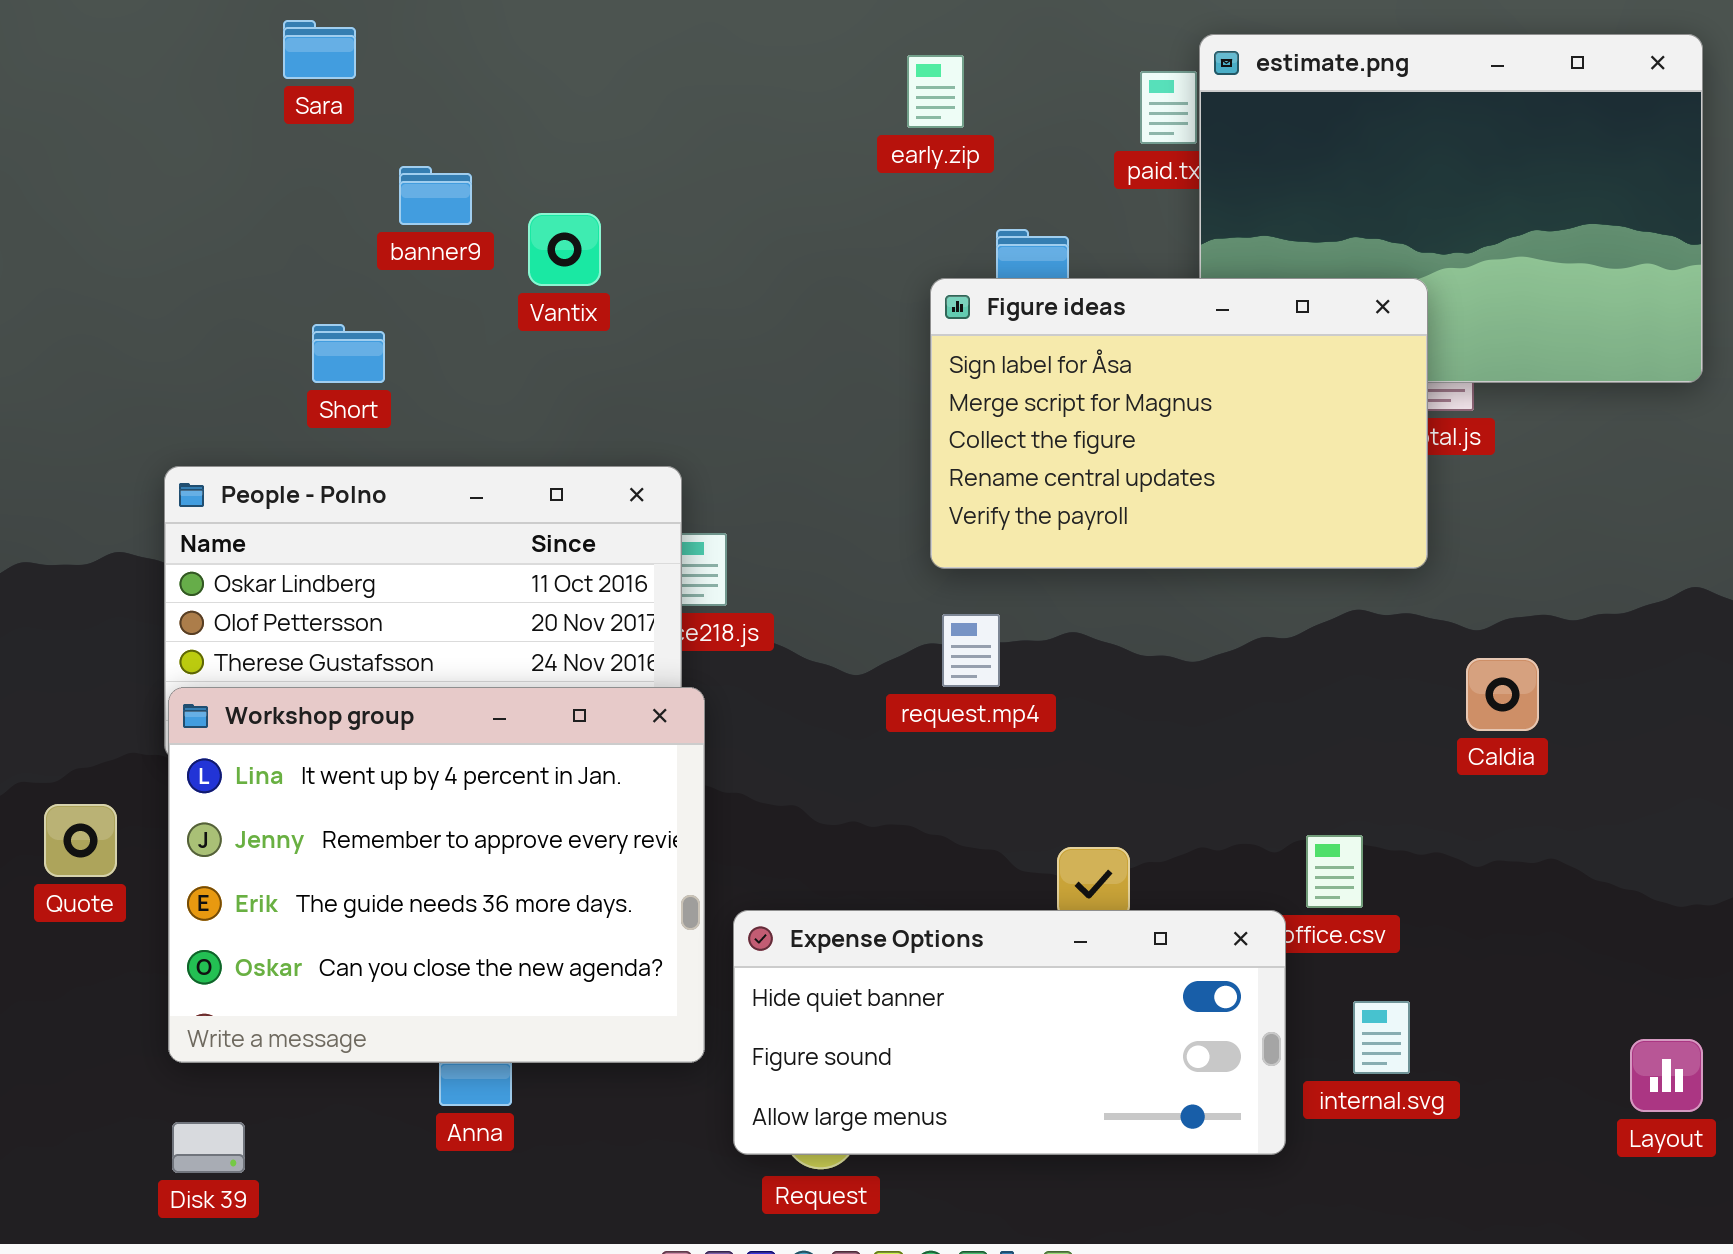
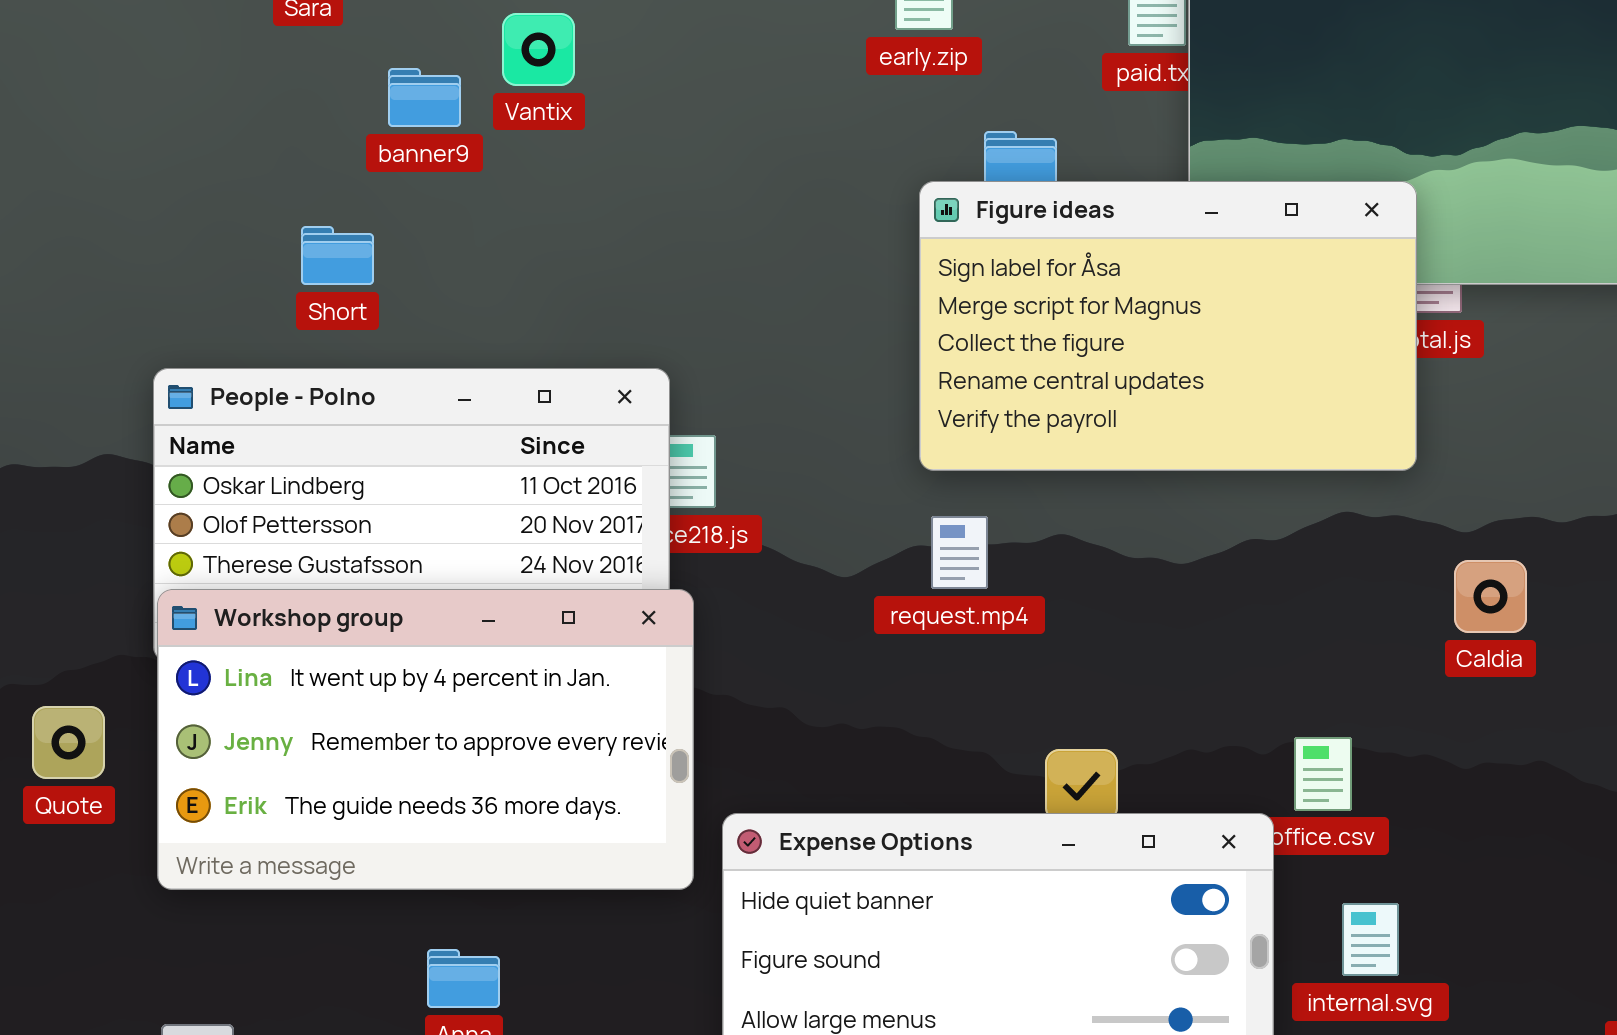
Vantix: [528,213,601,286] -> [502,13,575,86], moved
Workshop group: [168,687,705,1063] -> [157,589,694,890], resized

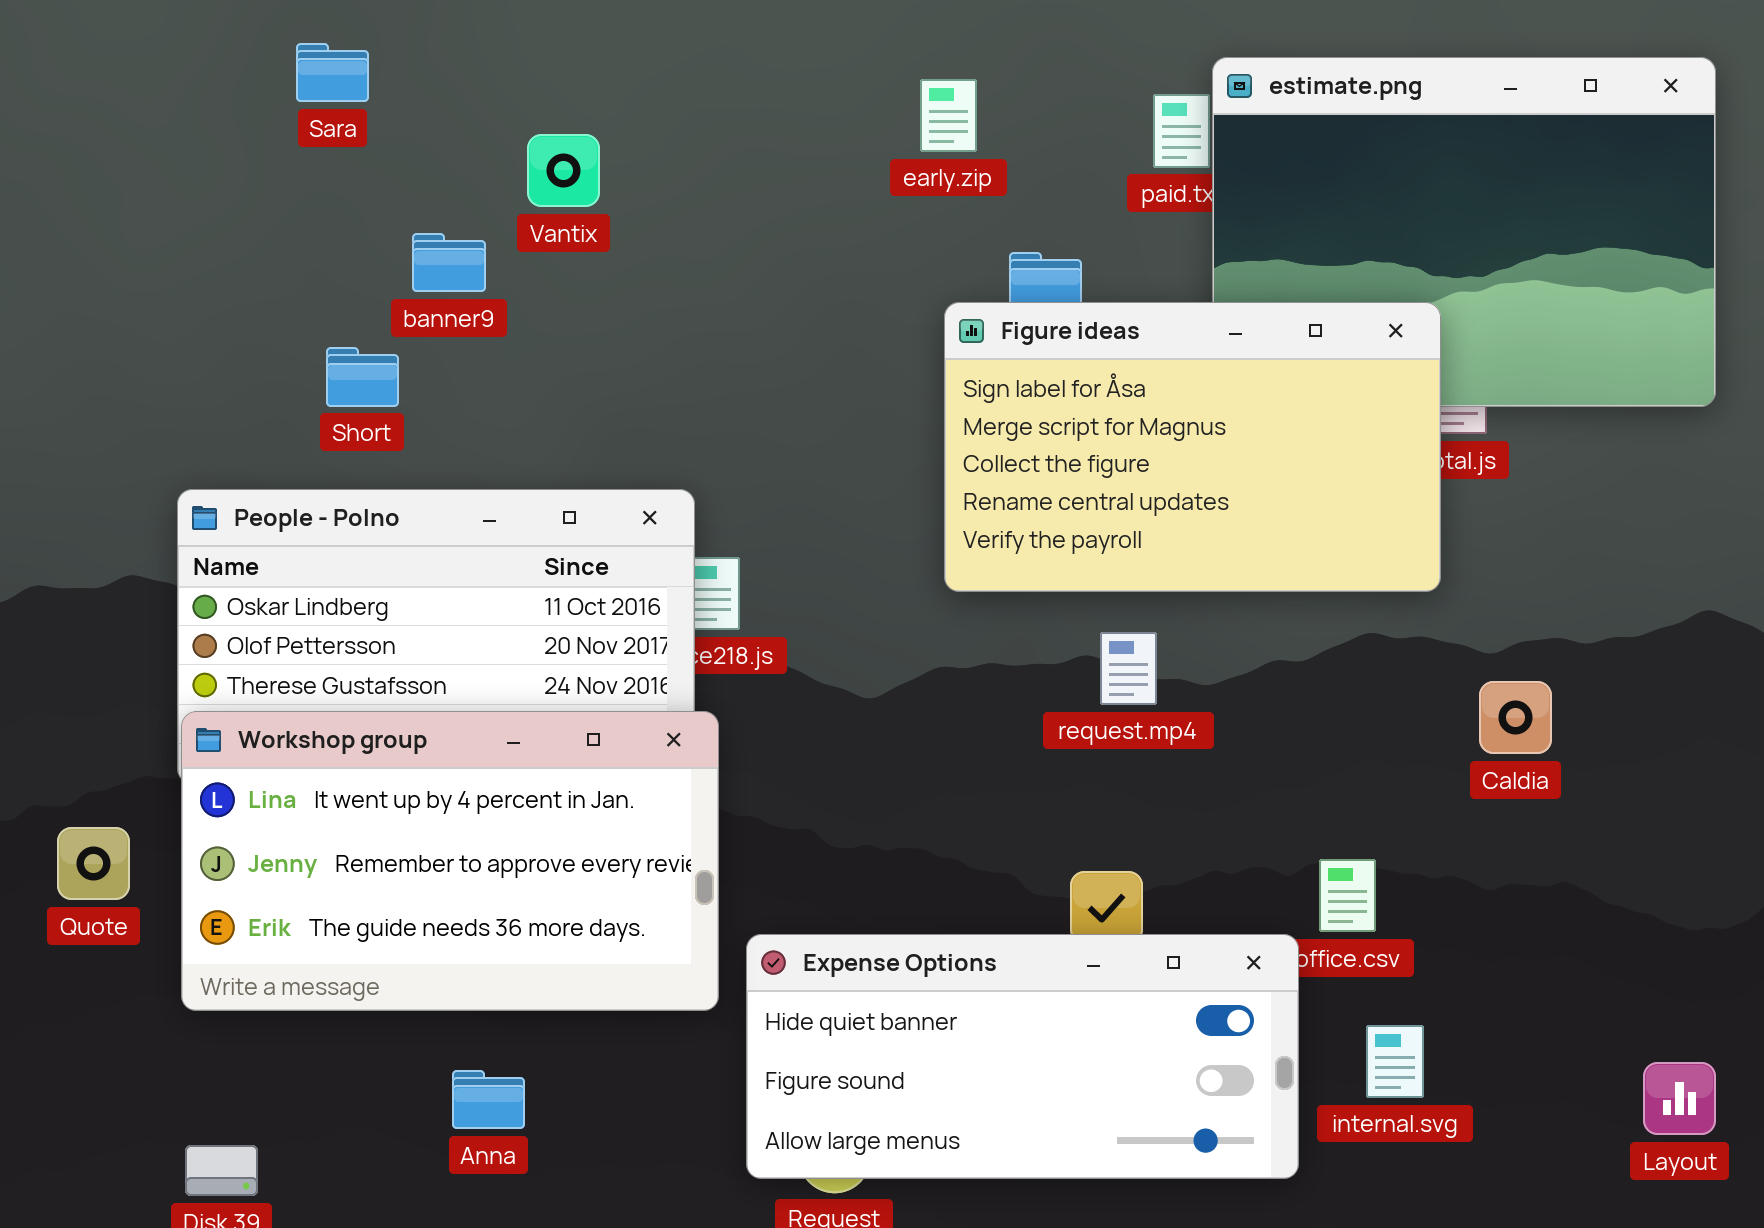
banner9: [388,68,461,127] -> [412,233,486,292], moved
request.mp4: [931,516,988,589] -> [1100,632,1157,705], moved

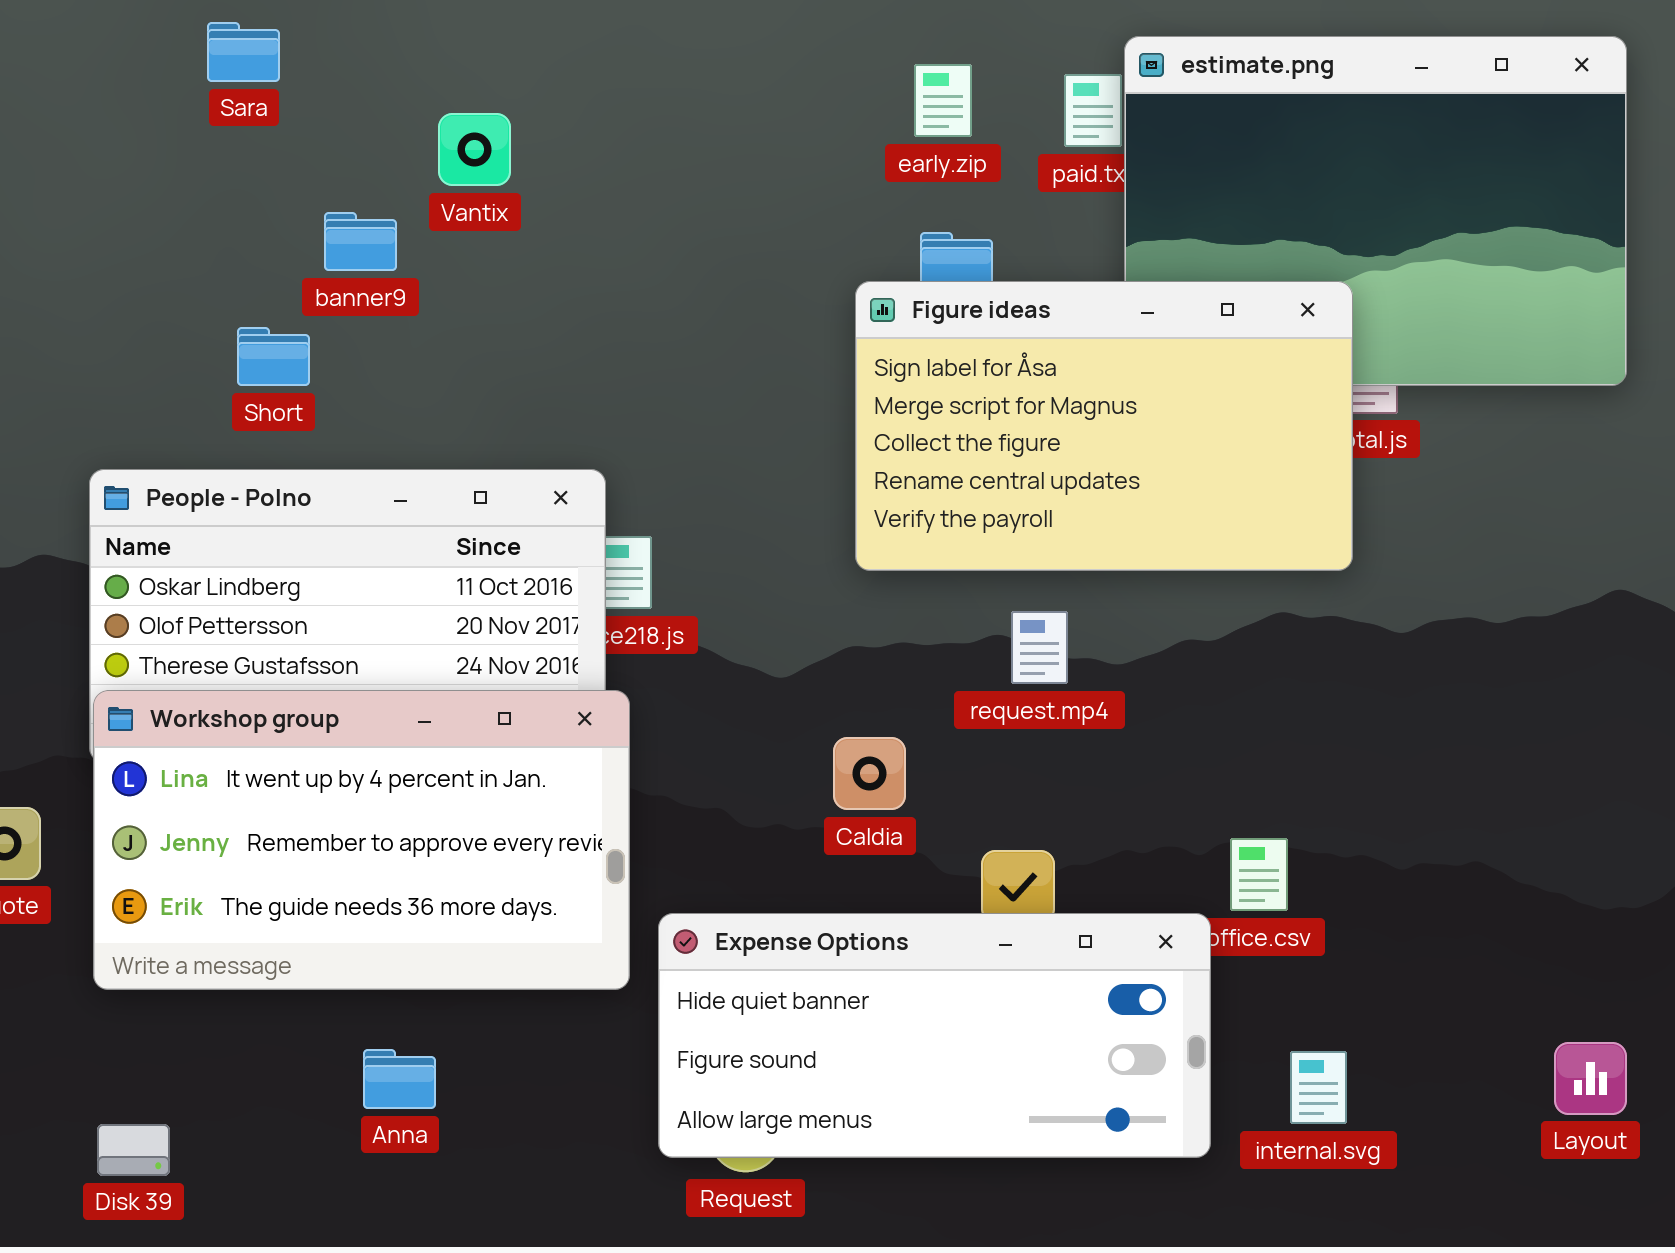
early.zip: [920,79,977,152] -> [914,64,972,137], moved
Caldia: [1479,681,1552,754] -> [833,737,906,810], moved
internal.svg: [1366,1025,1424,1098] -> [1290,1051,1347,1124], moved

